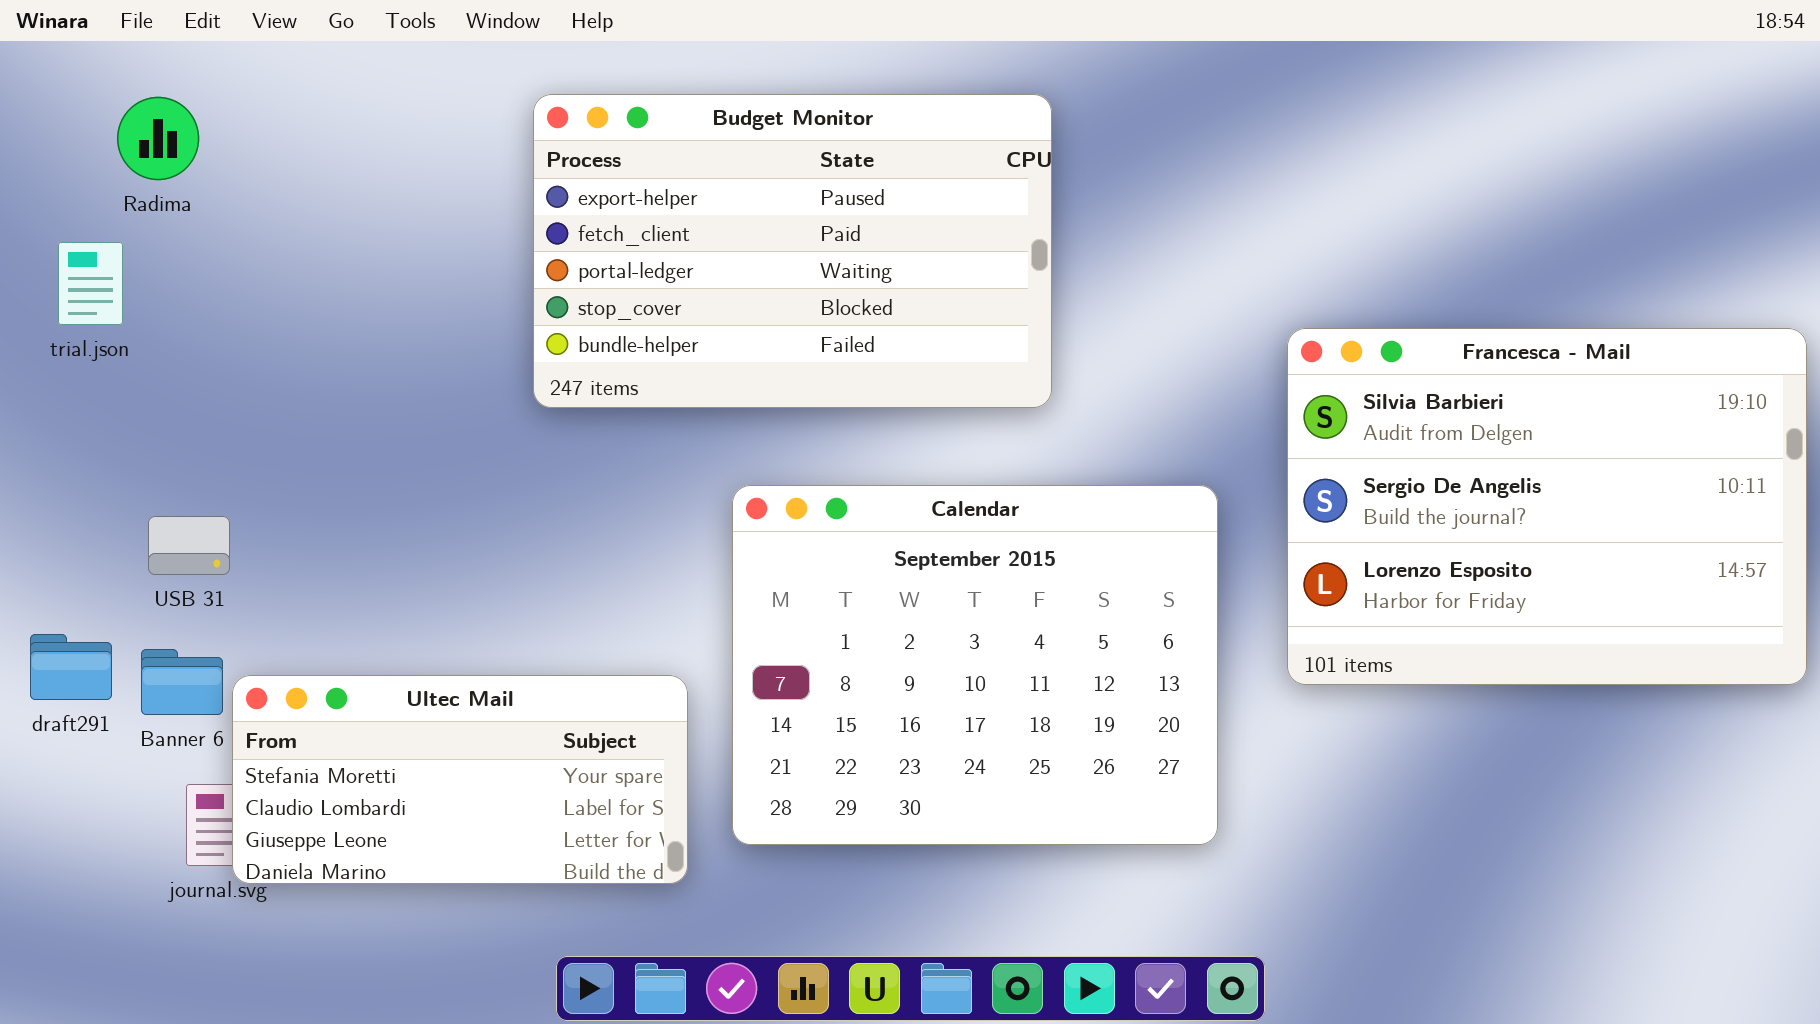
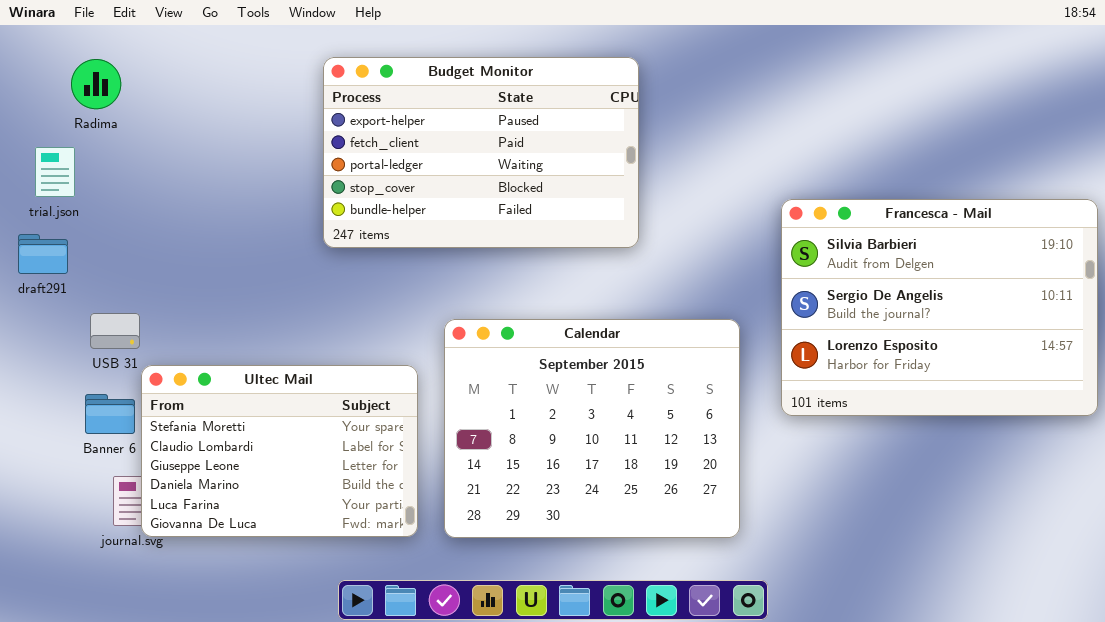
Calendar: [732,485,1218,845] -> [444,319,740,538], moved
draft291: [30,634,112,700] -> [18,234,68,274], moved
Ultec Mail: [232,675,688,884] -> [141,365,418,537], resized

